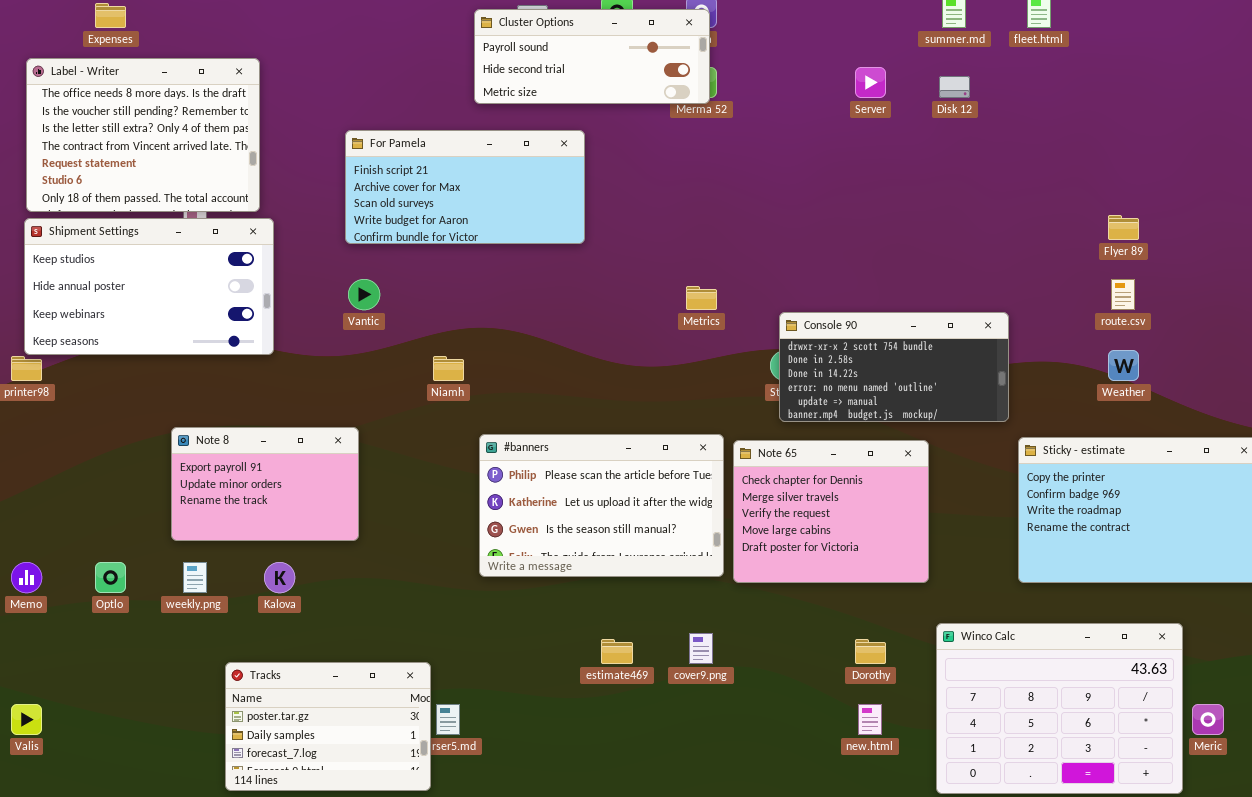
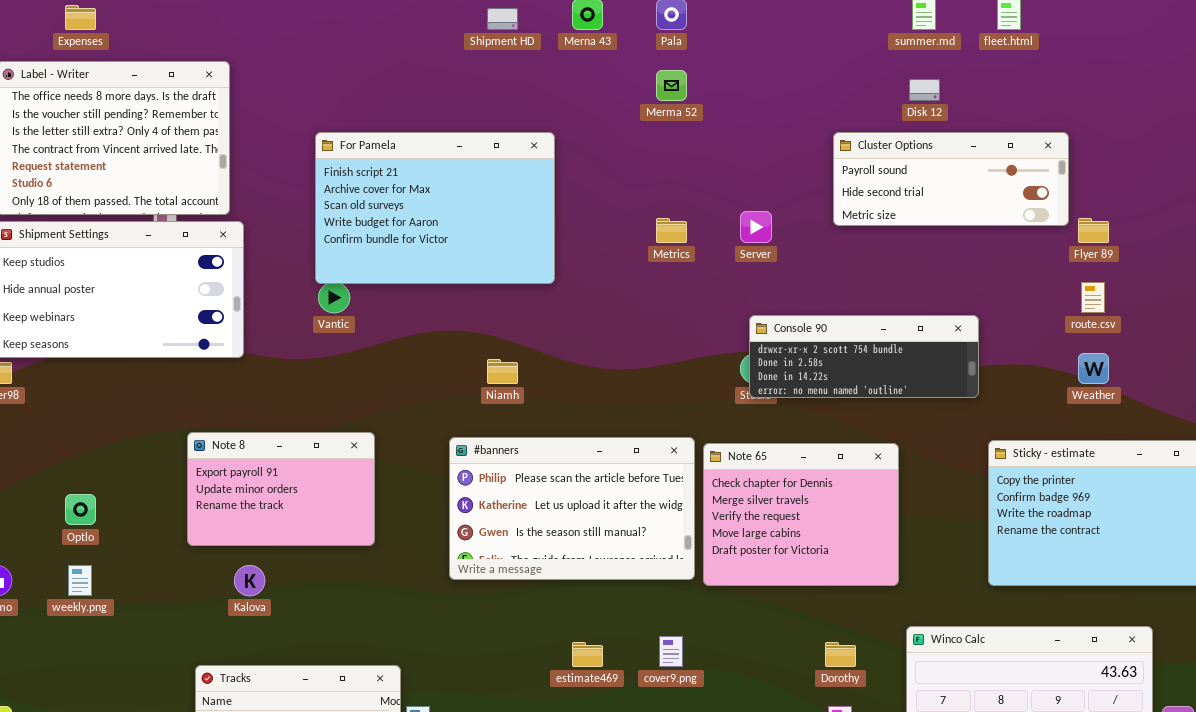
Cluster Options: [474,9,710,104] -> [833,132,1069,226], moved
Server: [855,67,886,98] -> [740,211,772,243], moved
For Pamela: [345,130,585,244] -> [315,132,555,284], resized
Metrics: [686,286,717,310] -> [656,218,687,243], moved
Console 90: [779,312,1009,422] -> [749,315,979,398], resized
Niamh: [433,356,464,381] -> [487,359,518,384], moved
Note 8: [171,427,359,541] -> [187,432,375,546], moved
Optlo: [95,562,126,593] -> [65,494,96,525], moved
weekly.png: [183,562,207,593] -> [68,565,92,596], moved

